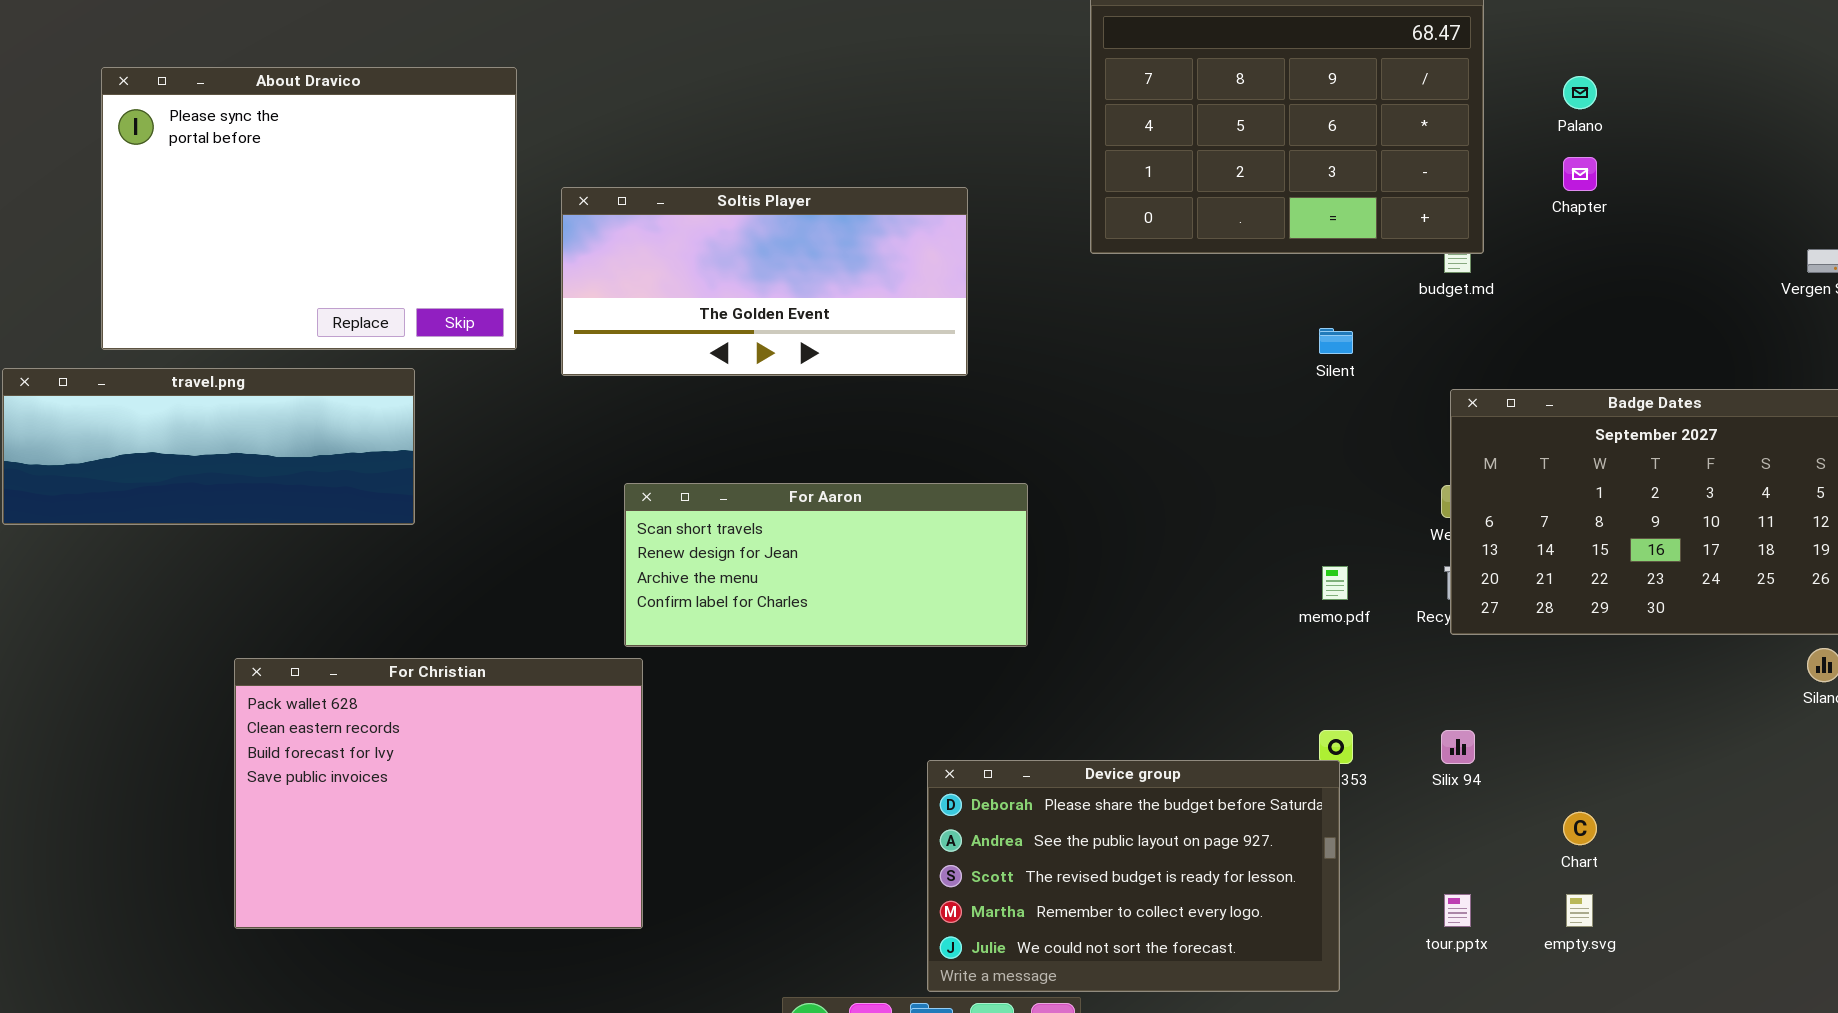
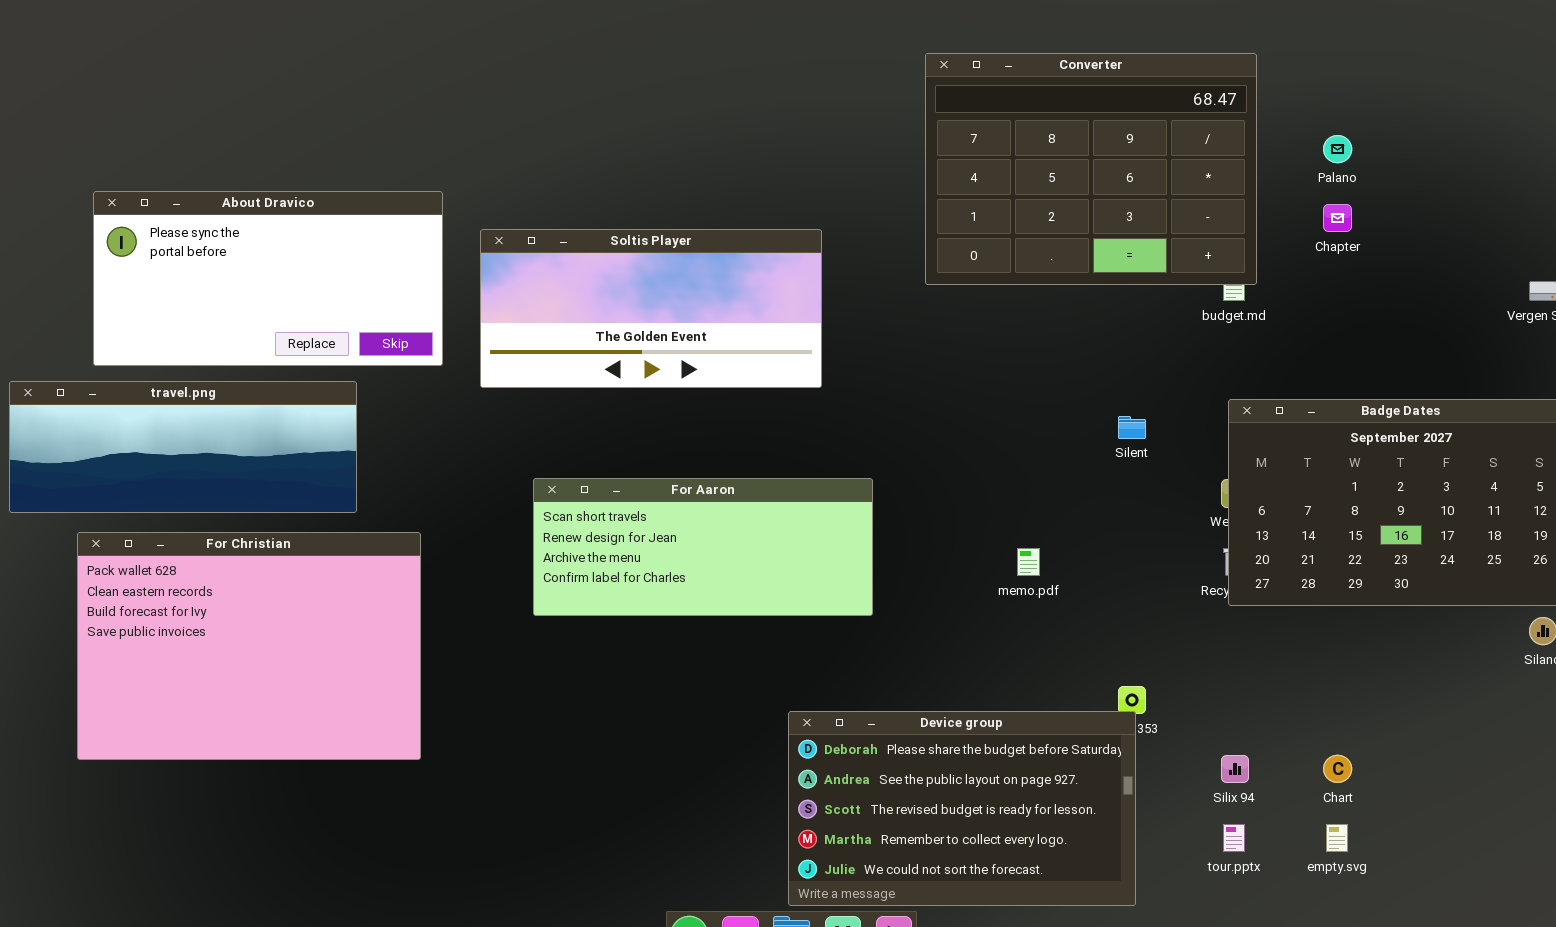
About Dravico: [101,67,517,350] -> [93,191,443,366], resized
Silent: [1319,328,1353,354] -> [1118,416,1146,439], moved
memo.pdf: [1322,566,1348,600] -> [1017,548,1040,576], moved
For Christian: [234,658,643,929] -> [77,532,421,760], moved
Silix 94: [1441,730,1475,764] -> [1221,755,1249,783], moved

